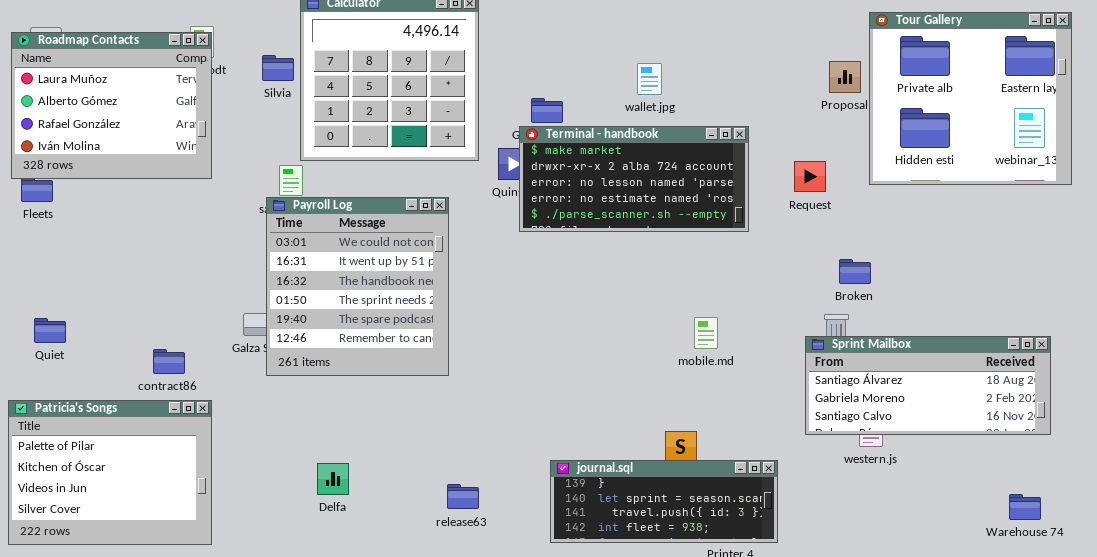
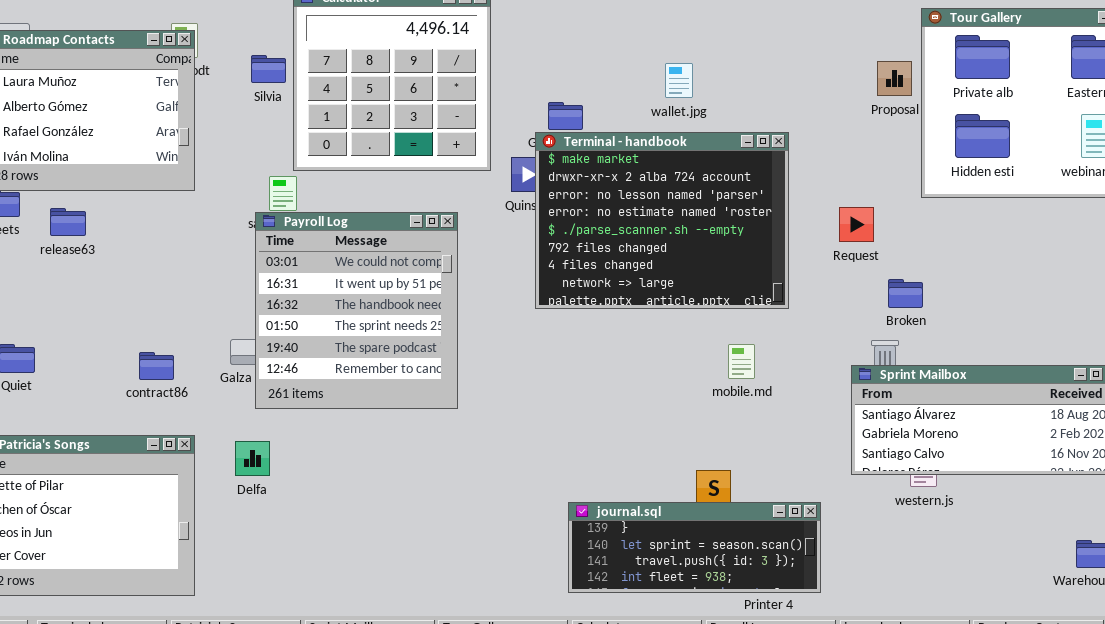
Terminal - handbook: [519,126,749,232] -> [535,132,789,309], resized
Request: [794,161,826,192] -> [839,207,874,242], moved
contract86: [153,349,185,374] -> [139,352,174,380], moved
Delfa: [317,463,349,495] -> [235,441,270,476], moved
release63: [447,484,479,509] -> [50,208,86,236], moved

